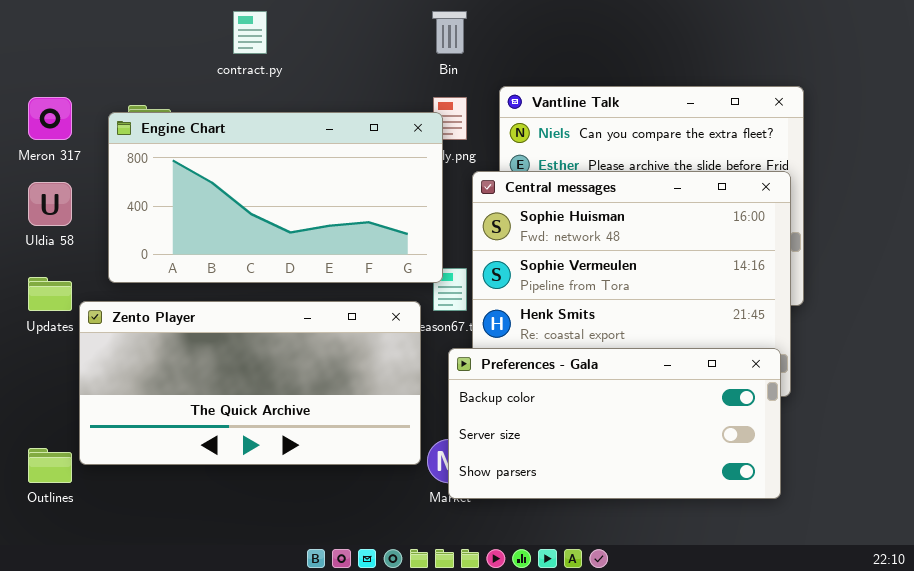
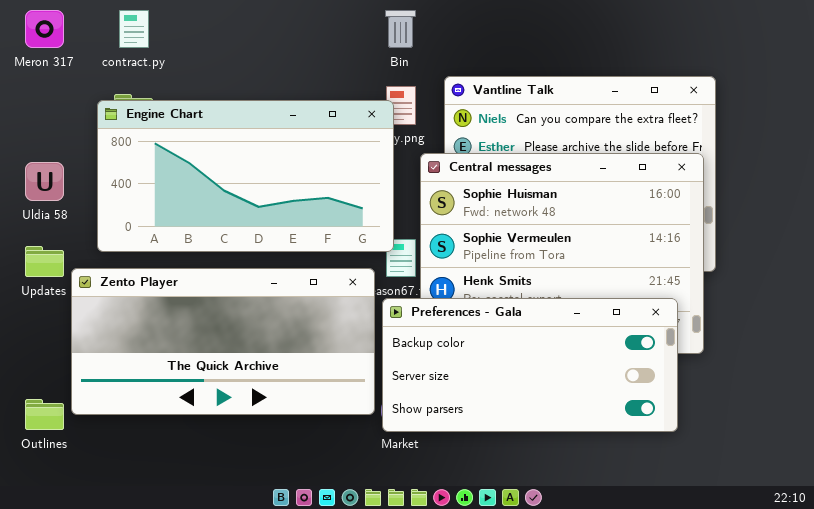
contract.py: [233,11,267,54] -> [119,10,149,48], moved
Meron 317: [28,97,72,140] -> [25,10,64,48], moved
Preferences - Gala: [448,348,781,499] -> [382,298,678,432], moved

